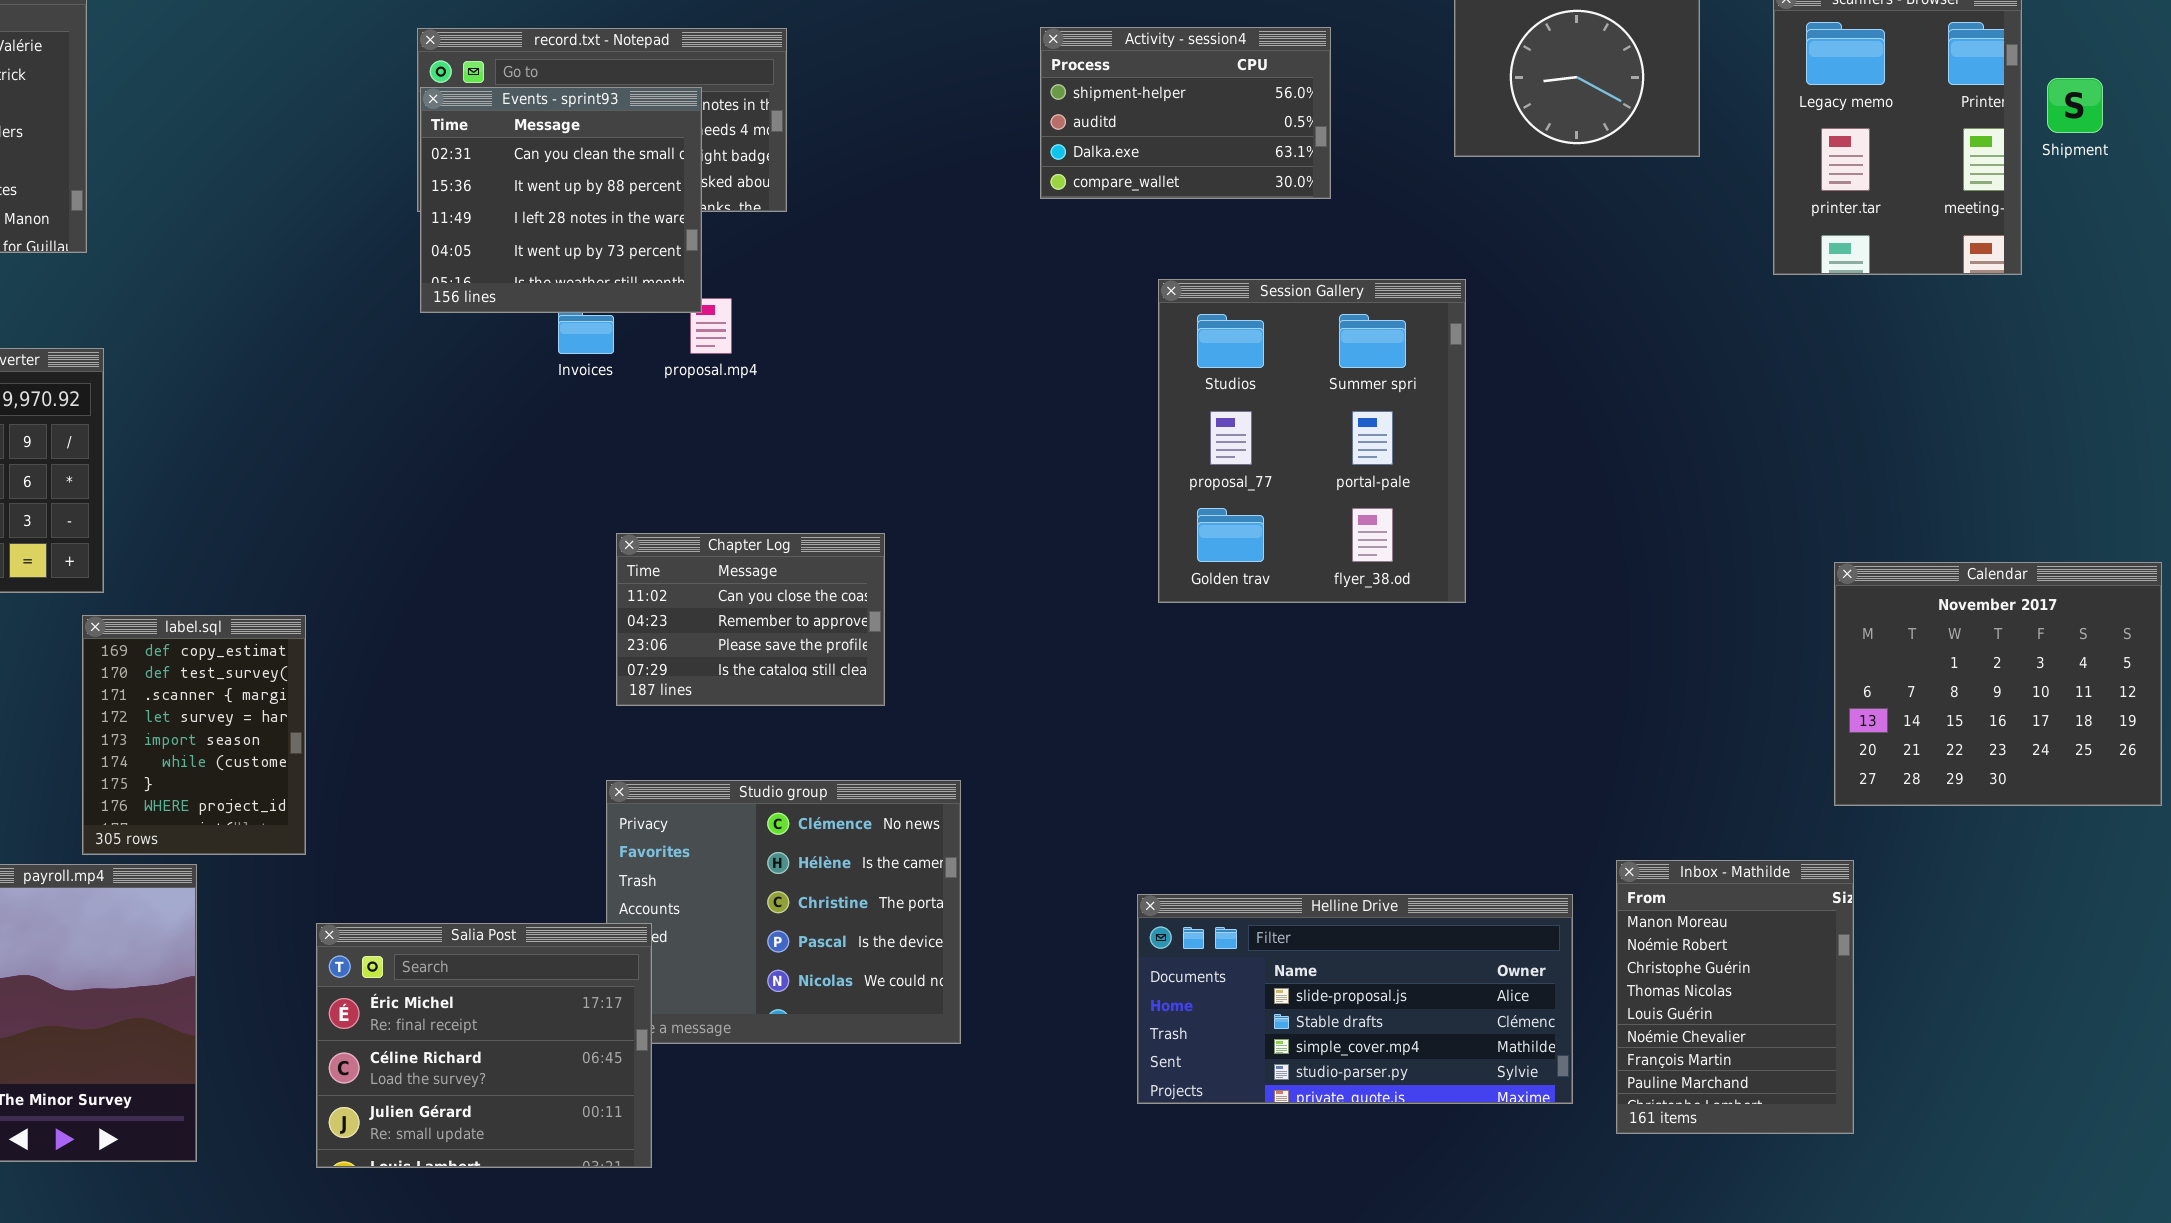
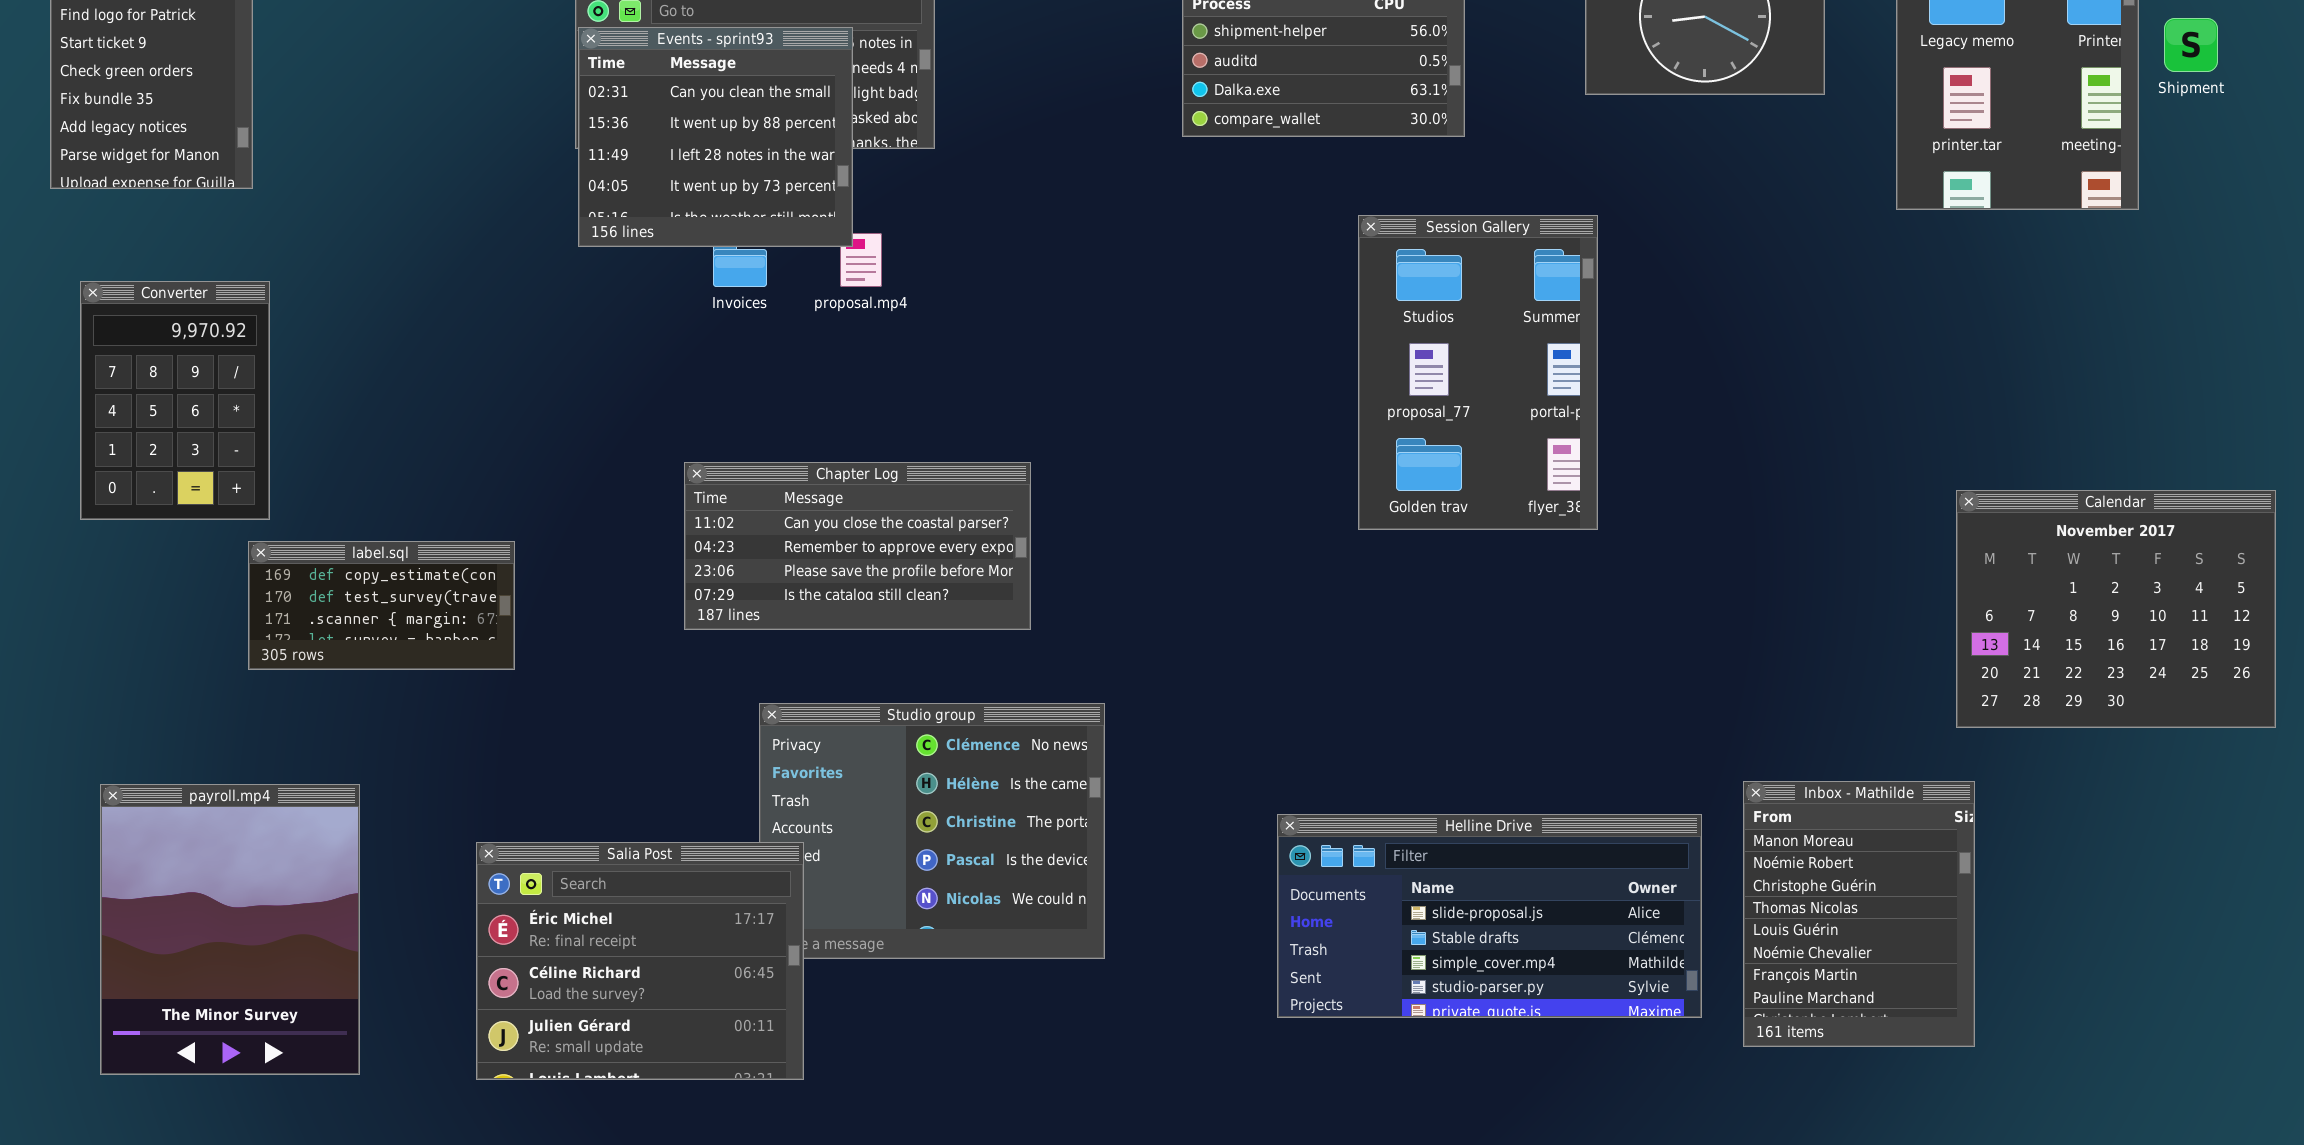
Session Gallery: [1158,279,1466,603] -> [1358,215,1598,530], resized
Chapter Log: [616,533,885,706] -> [684,462,1031,630], resized
label.sql: [82,615,306,855] -> [248,541,515,670], resized

